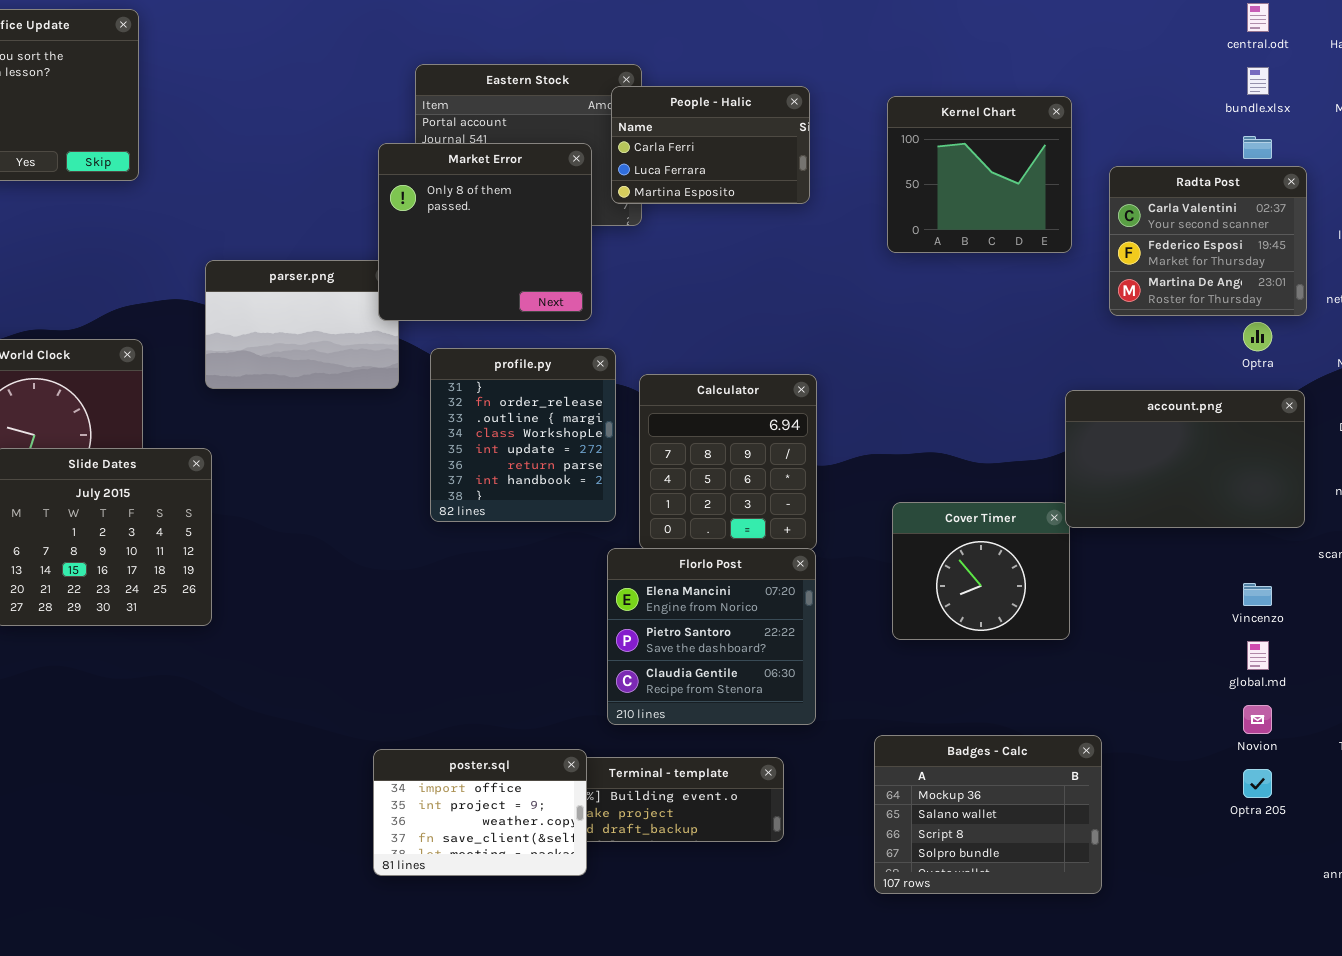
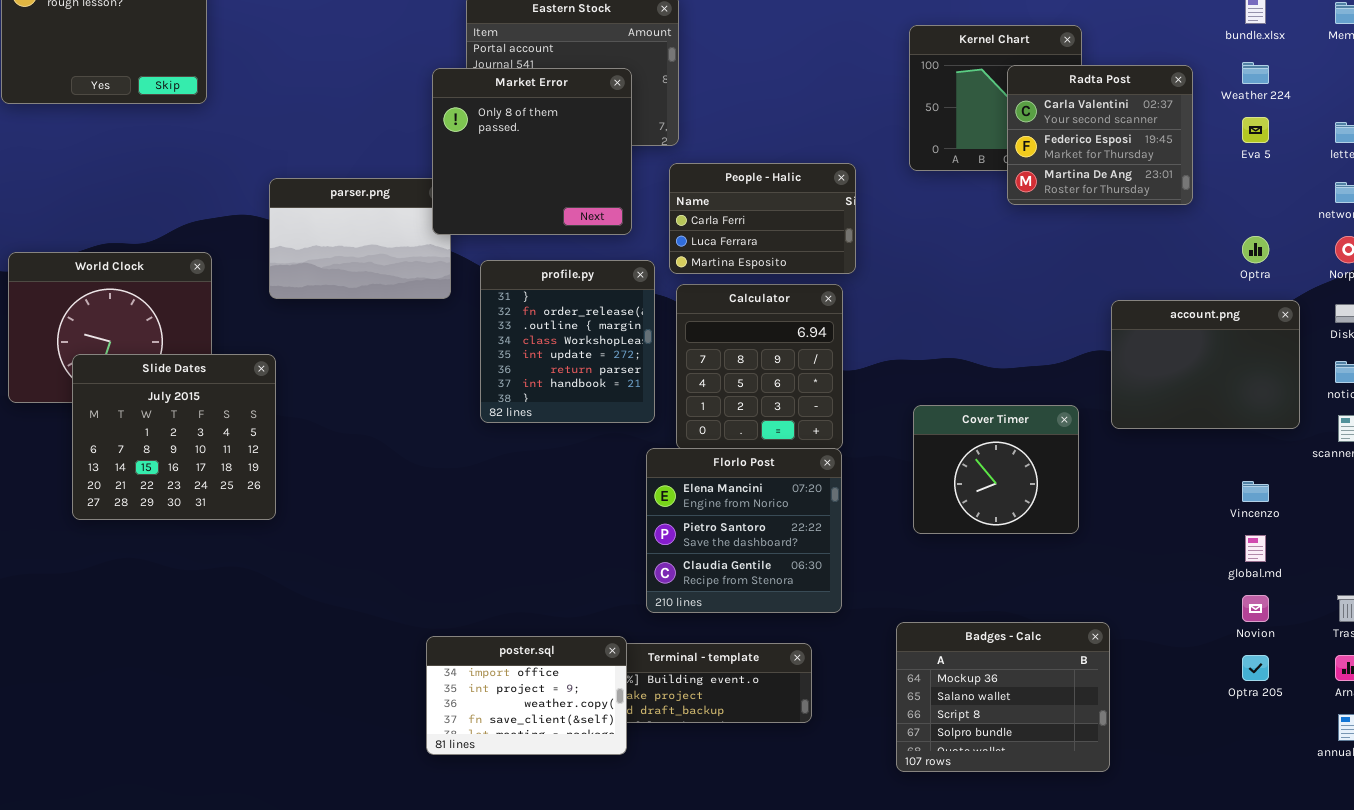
People - Halic: [611,86,810,204] -> [669,163,856,274], moved
Radta Post: [1109,166,1307,316] -> [1007,65,1193,205], moved
account.png: [1065,390,1305,528] -> [1111,300,1300,429], resized

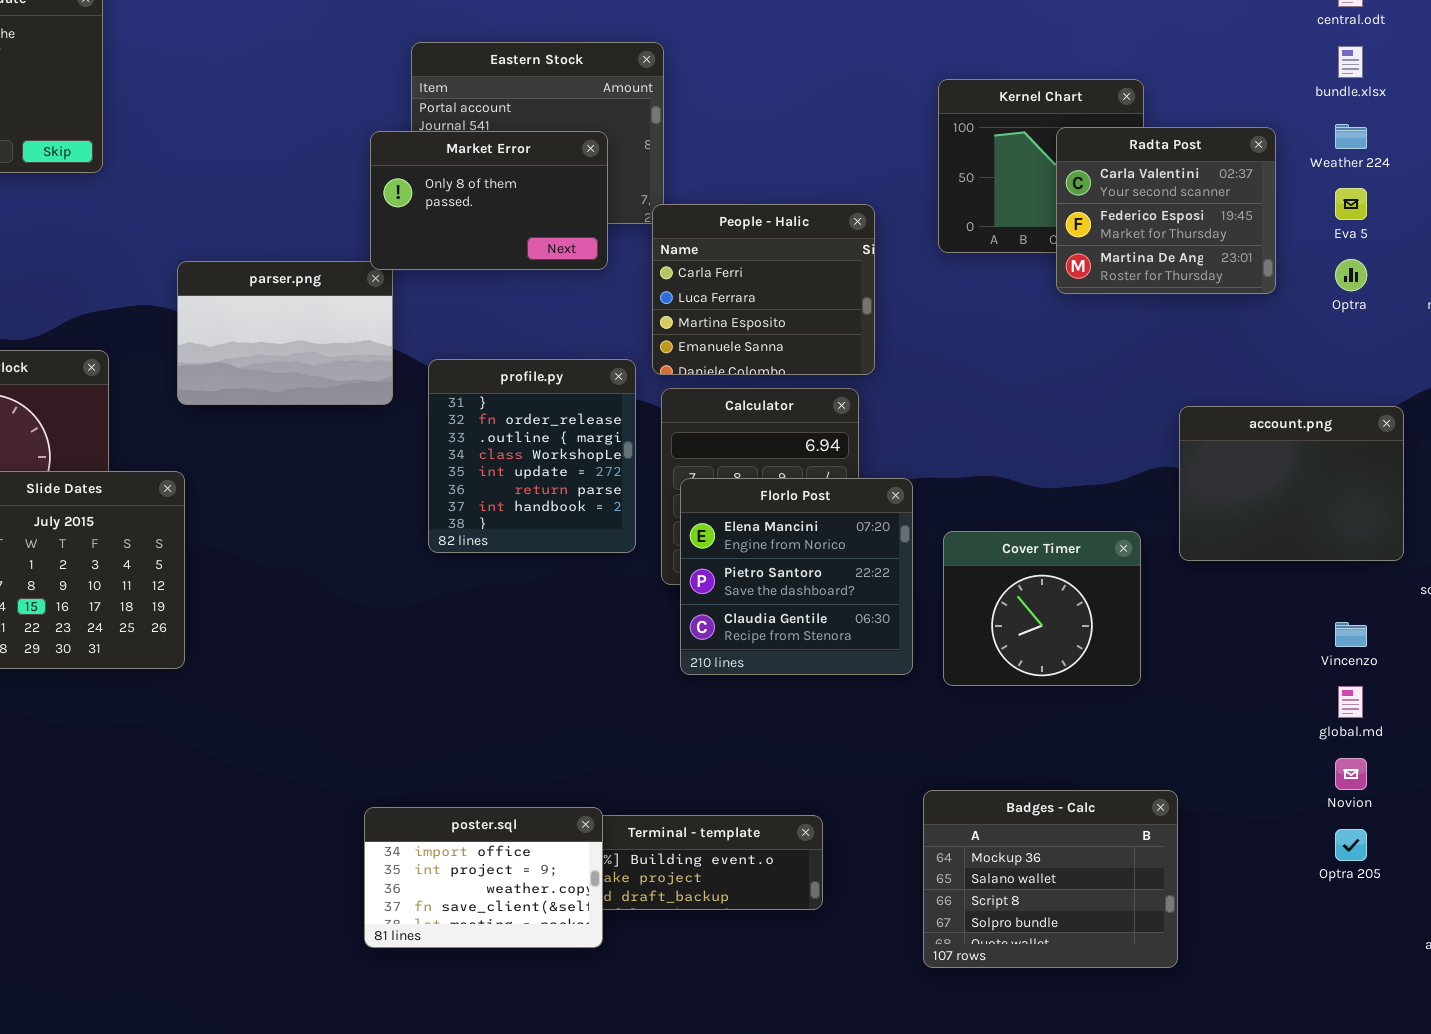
Market Error: [432,68,632,235] -> [370,131,608,270], resized
People - Halic: [669,163,856,274] -> [652,204,875,375], resized
Optra: [1242,236,1269,263] -> [1335,259,1367,291], moved
Florlo Post: [646,448,842,613] -> [680,478,913,675], moved

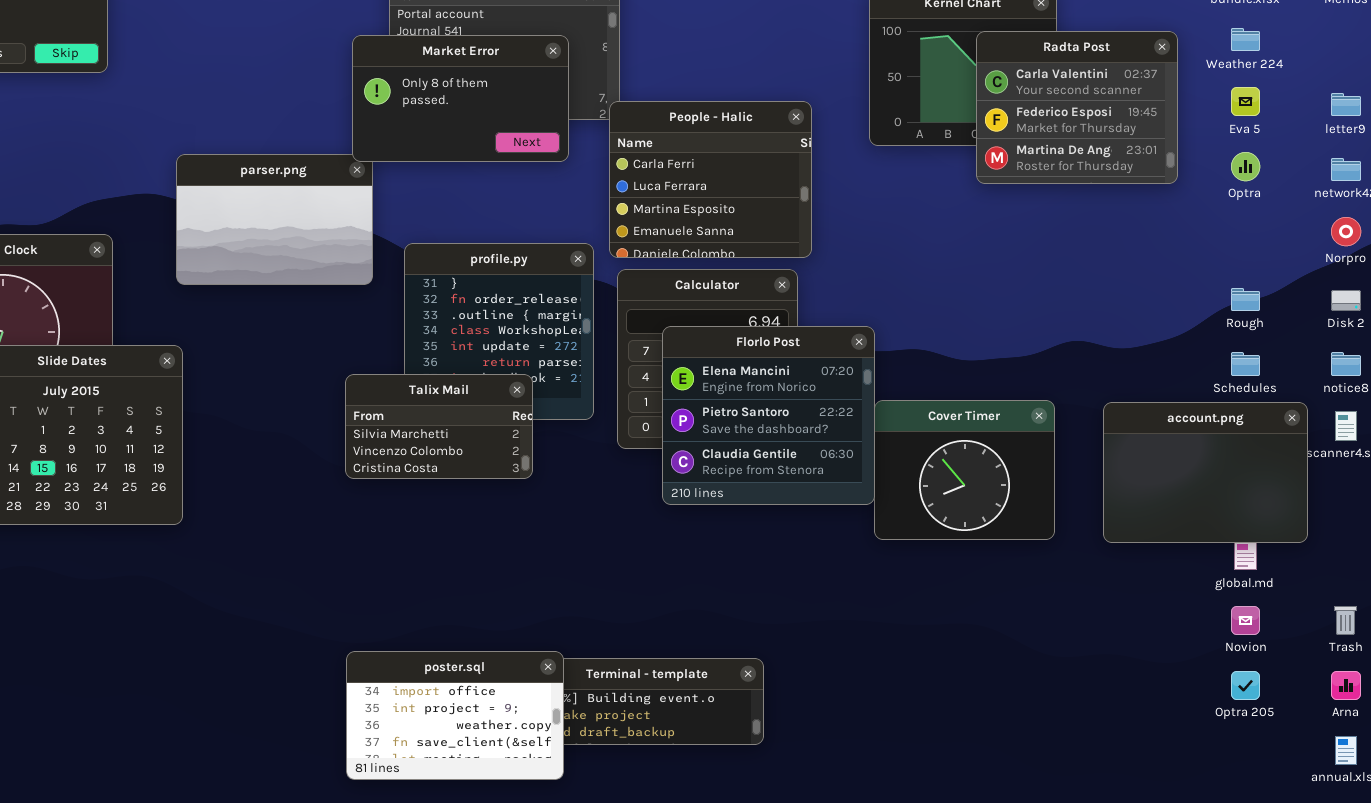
account.png: [1179,406,1404,561] -> [1103,402,1308,543], moved
Florlo Post: [680,478,913,675] -> [662,326,875,505], moved
Talix Mail: none -> [345,374,533,479], opened
Badges - Calc: [923,790,1178,968] -> none, closed

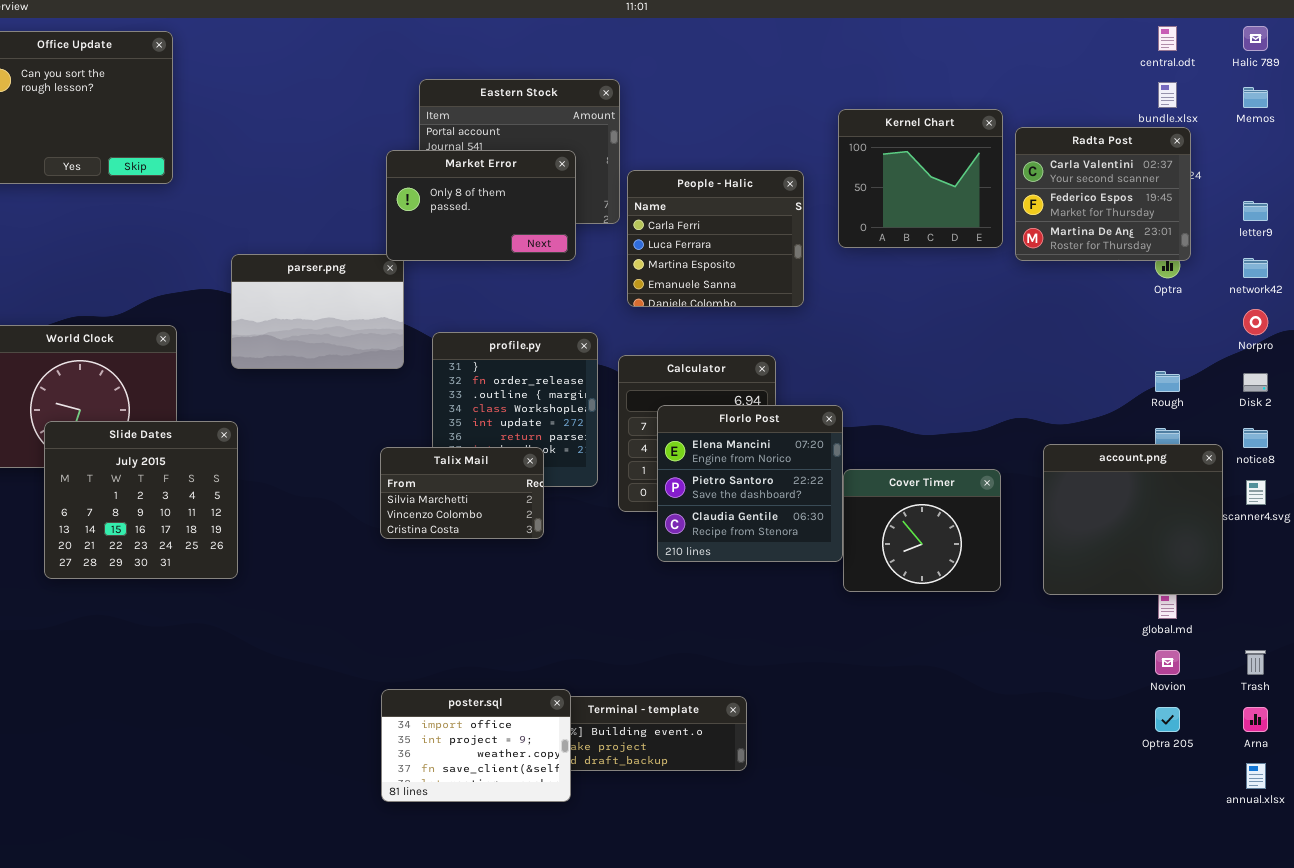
Radta Post: [976,31,1178,184] -> [1015,127,1191,261], moved
People - Halic: [609,101,812,258] -> [627,170,804,307], moved
account.png: [1103,402,1308,543] -> [1043,444,1223,595], resized

